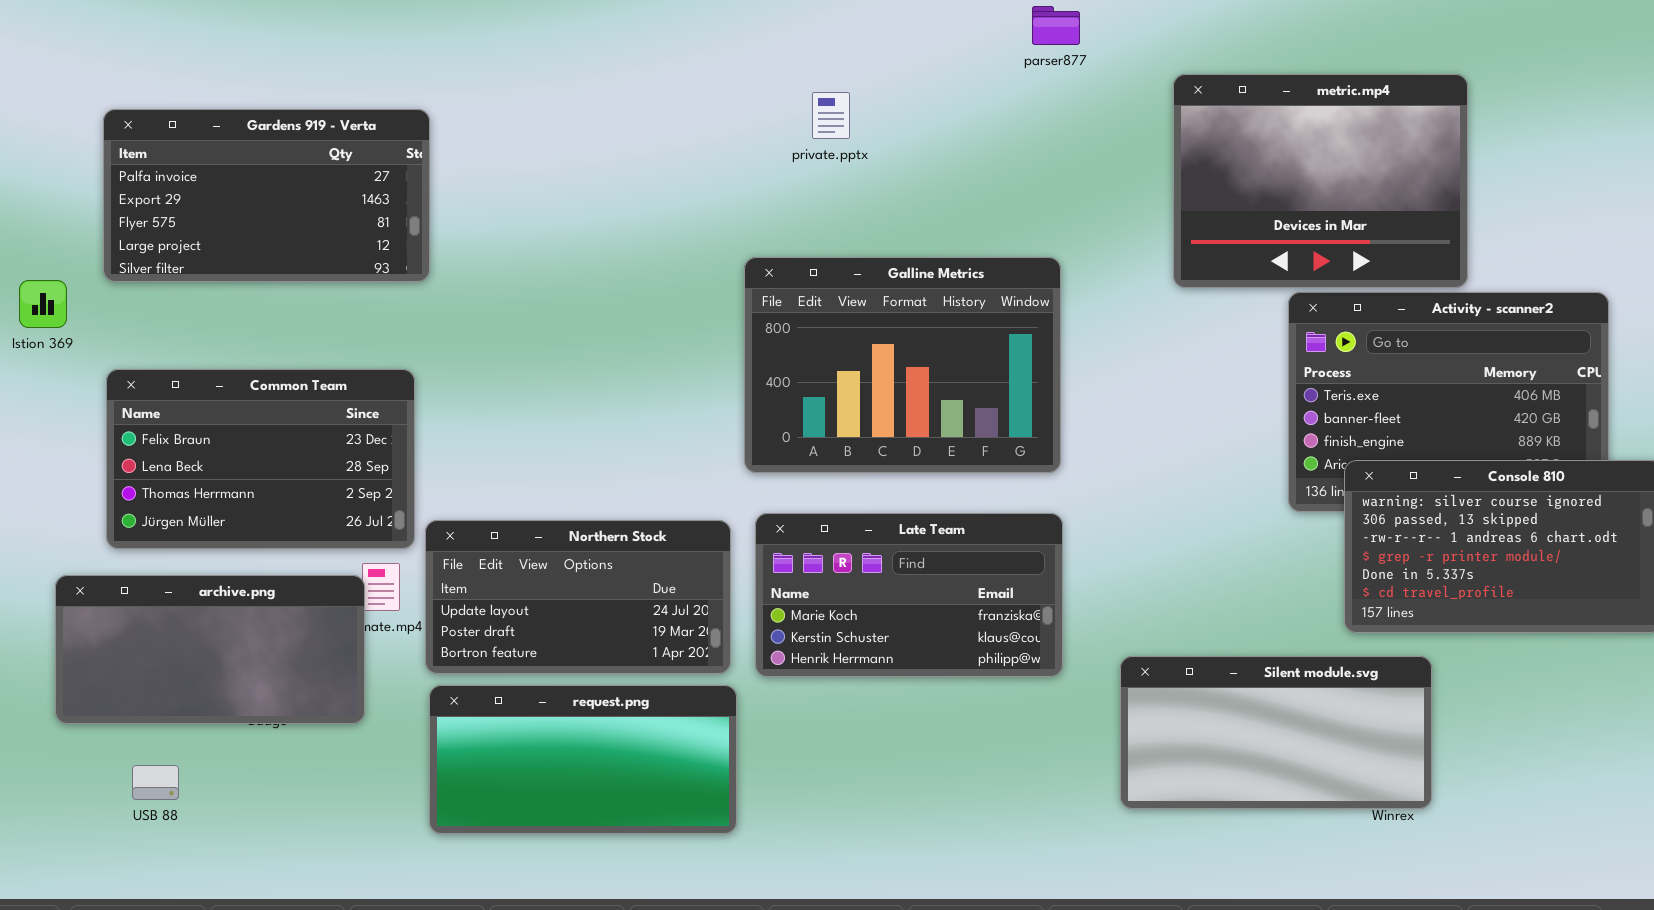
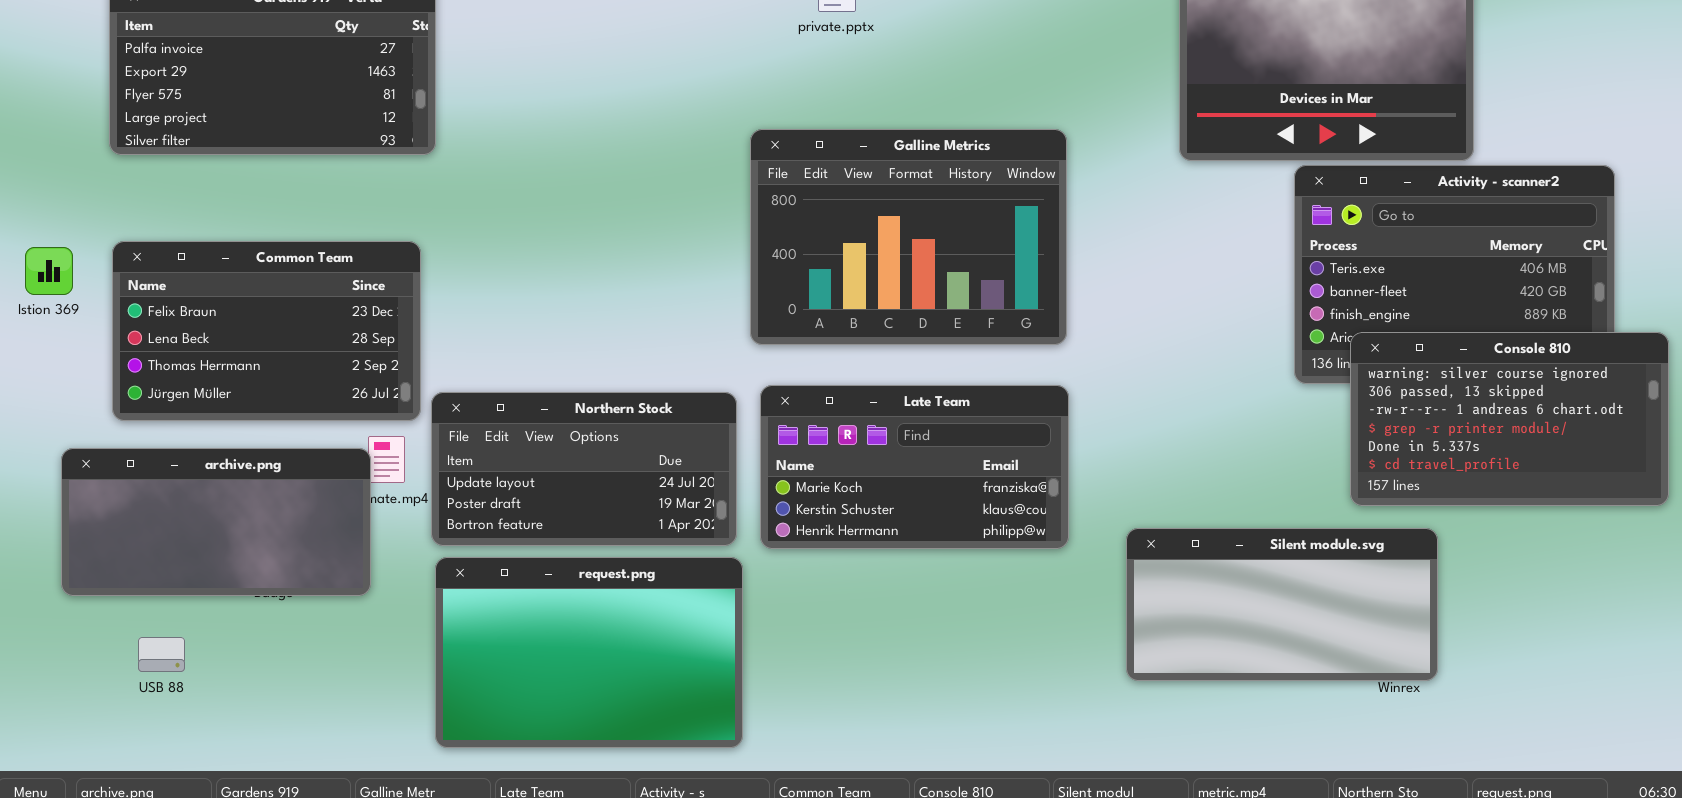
Istion 369: [19,280,67,328] -> [25,247,73,295], moved
request.png: [429,685,737,834] -> [435,557,743,748], resized

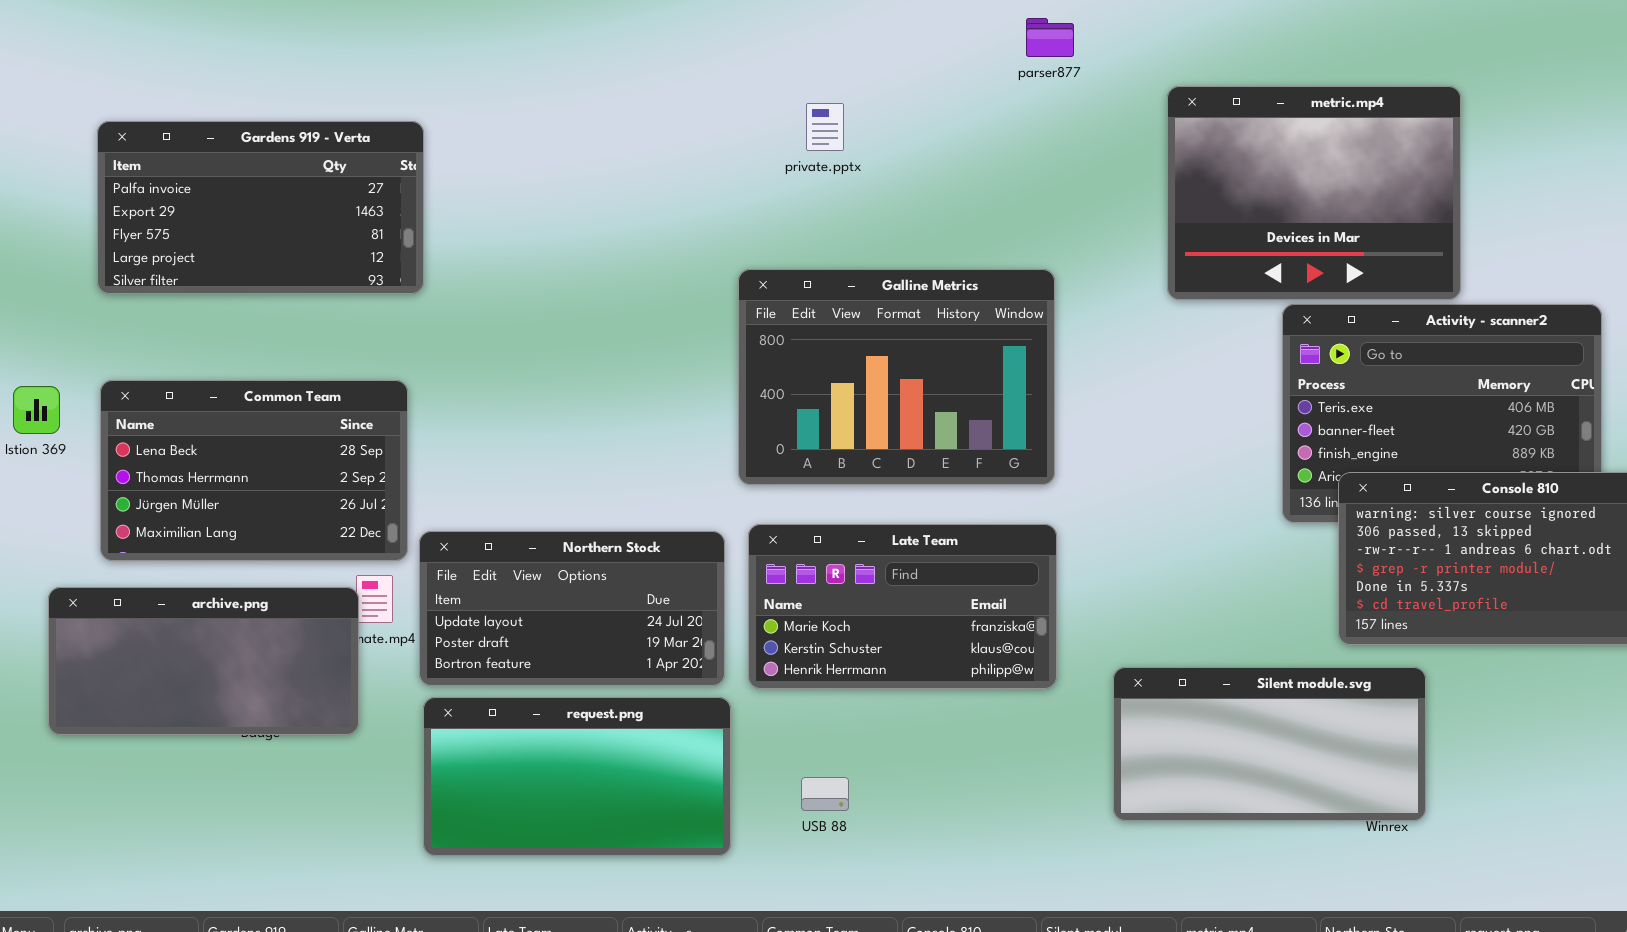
Common Team: [112,241,421,421] -> [100,380,408,561], scrolled down 1 row
request.png: [435,557,743,748] -> [423,697,731,856], resized
USB 88: [138,637,185,672] -> [801,777,849,811], moved

